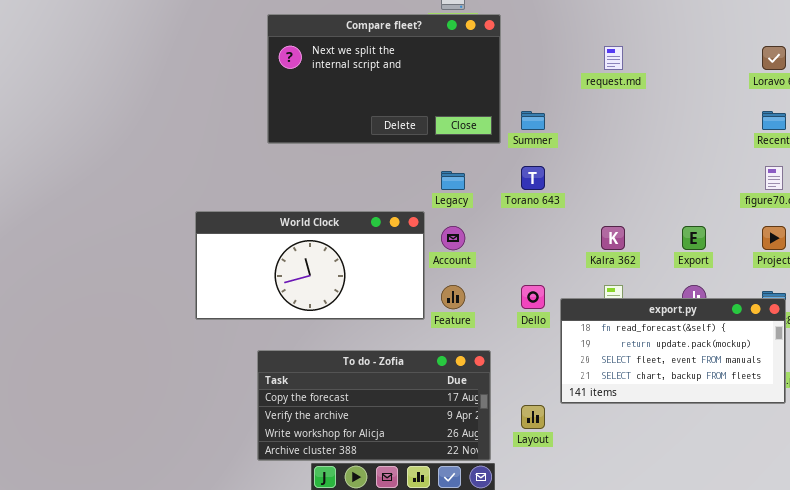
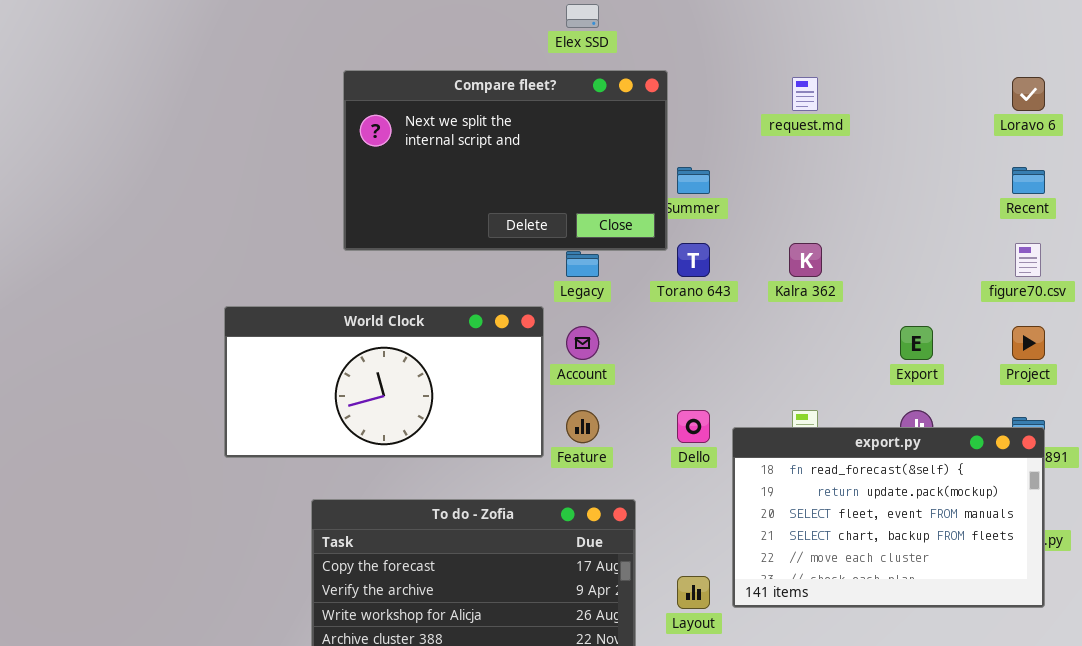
Compare fleet?: [267,14,501,144] -> [343,70,668,251], moved
Kalra 362: [601,226,625,250] -> [789,243,822,277], moved
export.py: [560,298,786,404] -> [732,427,1045,608], resized

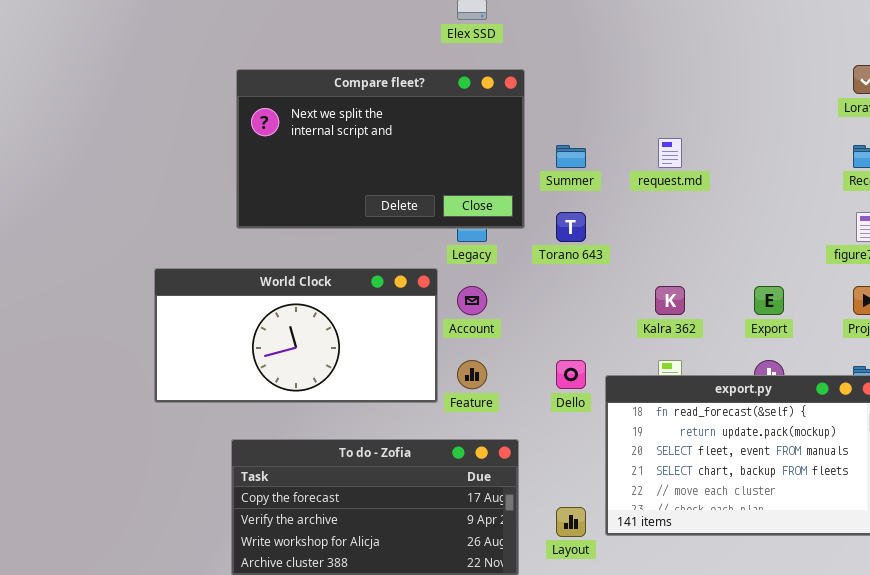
Compare fleet?: [343,70,668,251] -> [236,69,525,229], moved
request.md: [792,77,818,111] -> [658,138,682,168], moved
Kalra 362: [789,243,822,277] -> [655,286,685,315], moved

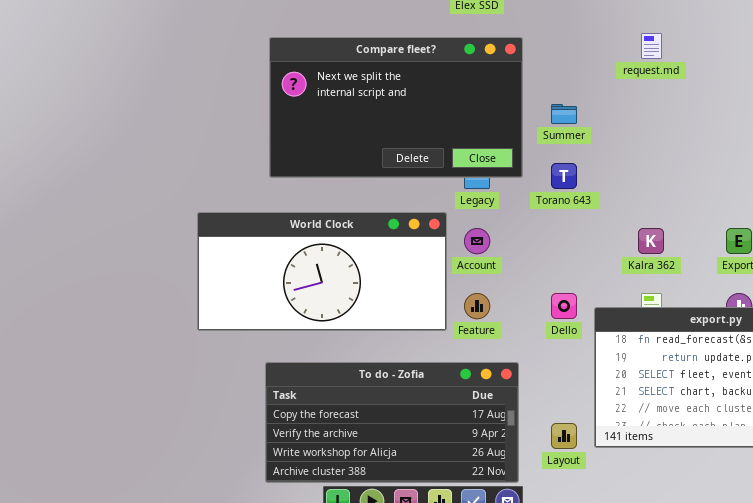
request.md: [658,138,682,168] -> [641,33,662,59], moved

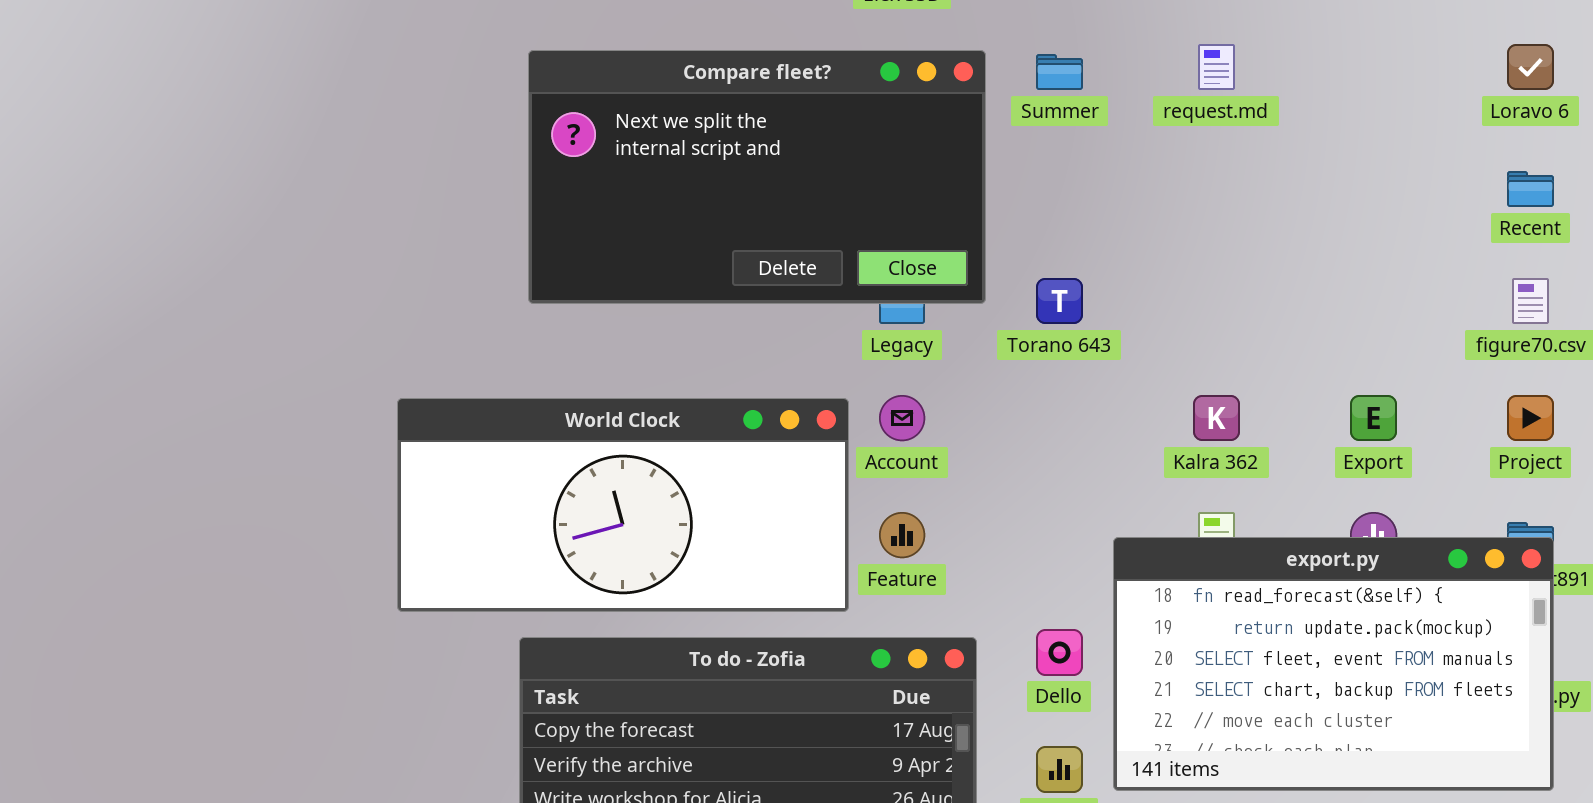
Summer: [551,104,577,124] -> [1036,54,1083,90], moved
World Clock: [197,212,447,331] -> [397,398,849,612], moved
Dello: [551,293,577,319] -> [1036,629,1083,676], moved

